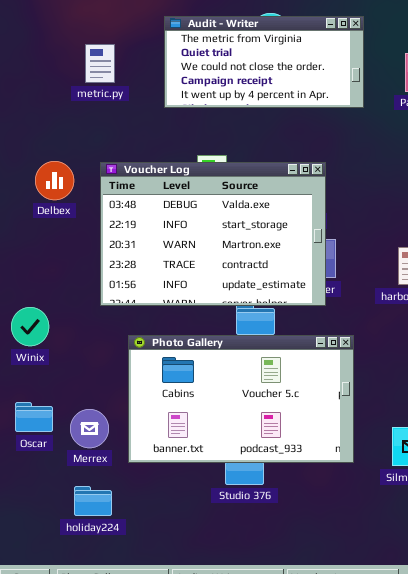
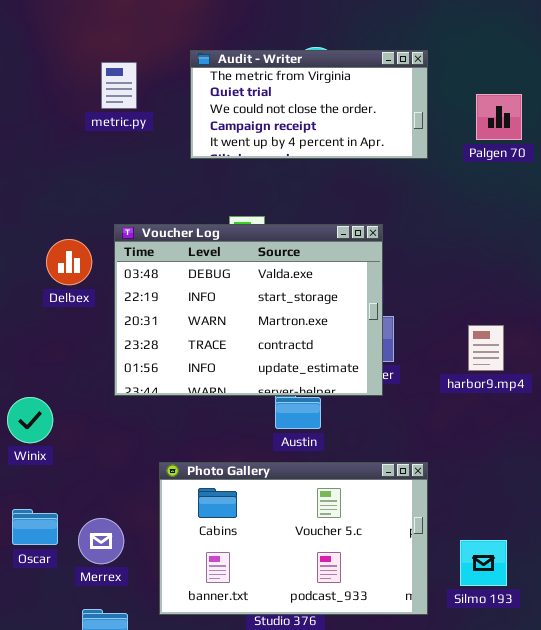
metric.py: [85,44,115,83] -> [101,62,137,109], moved
Delbex: [35,161,74,200] -> [46,239,92,285], moved
Photo Gallery: [128,335,354,463] -> [159,462,428,615], moved

